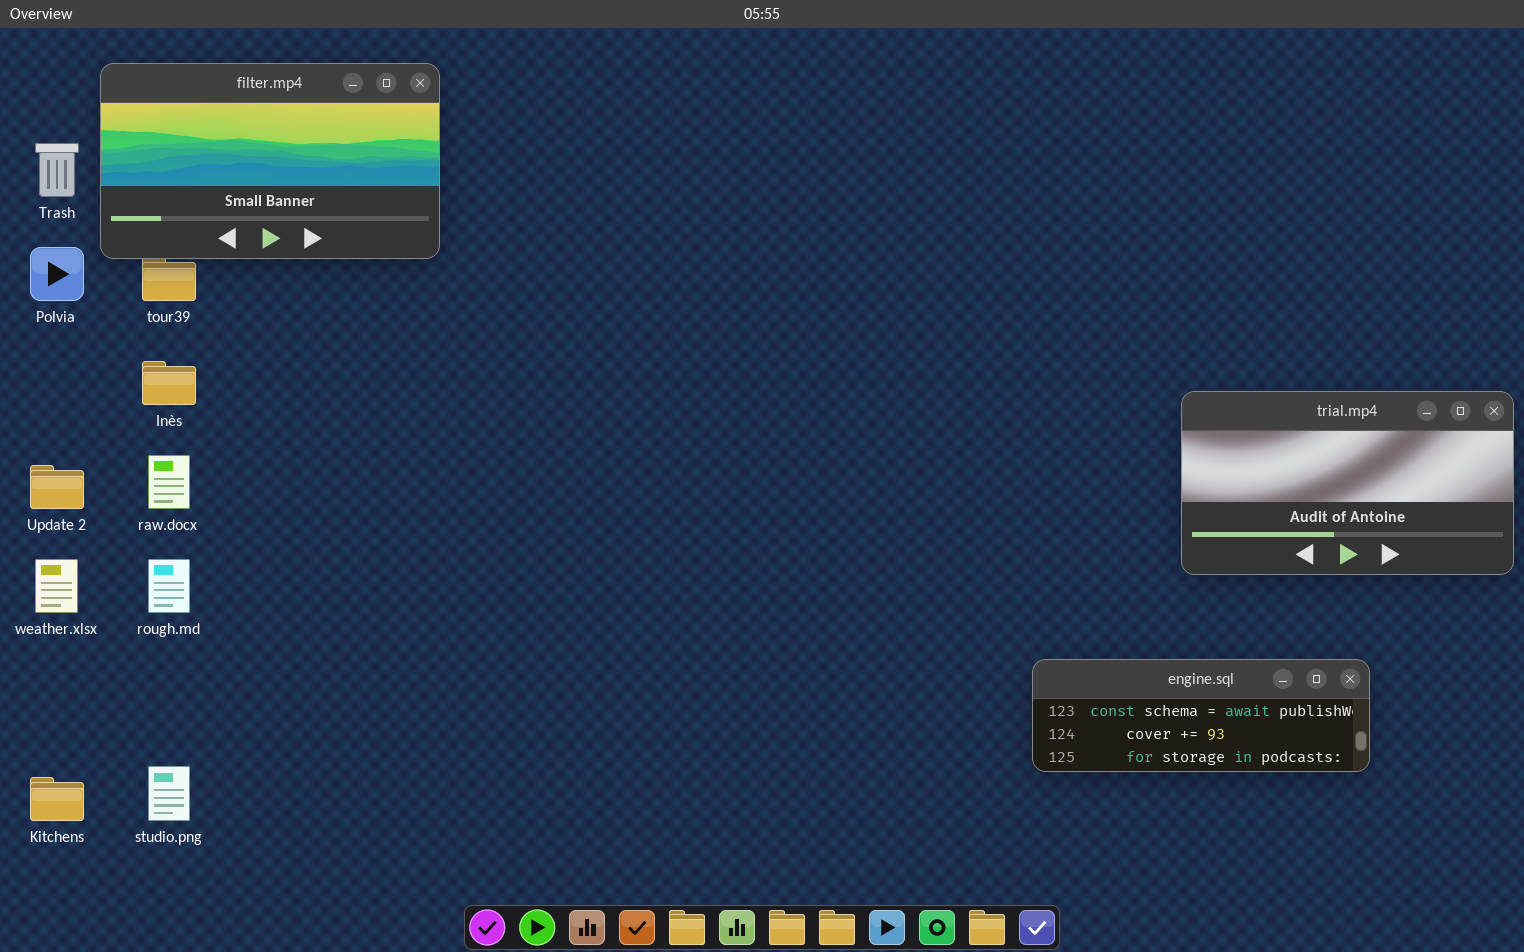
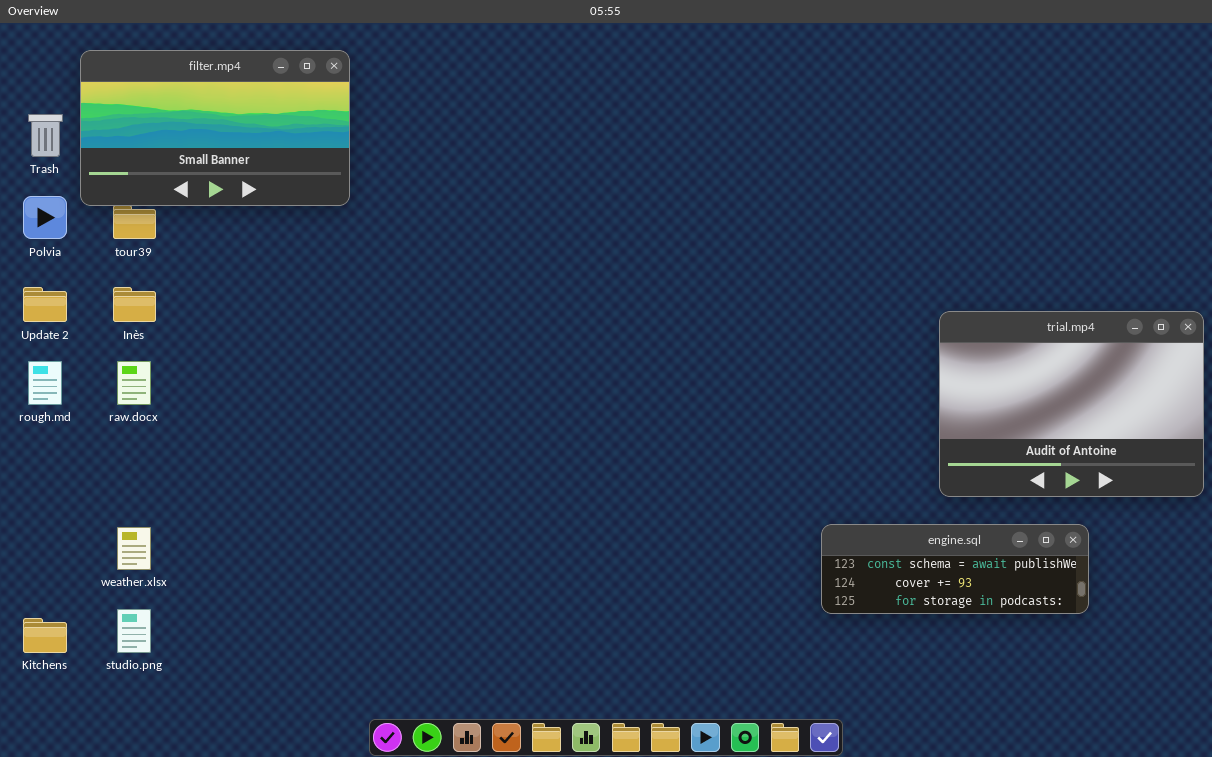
trial.mp4: [1181,391,1514,575] -> [939,311,1204,497], resized
Update 2: [30,465,84,509] -> [23,287,67,322], moved
weather.xlsx: [35,559,78,613] -> [117,527,151,570], moved
rough.md: [148,559,190,613] -> [28,361,62,405], moved

